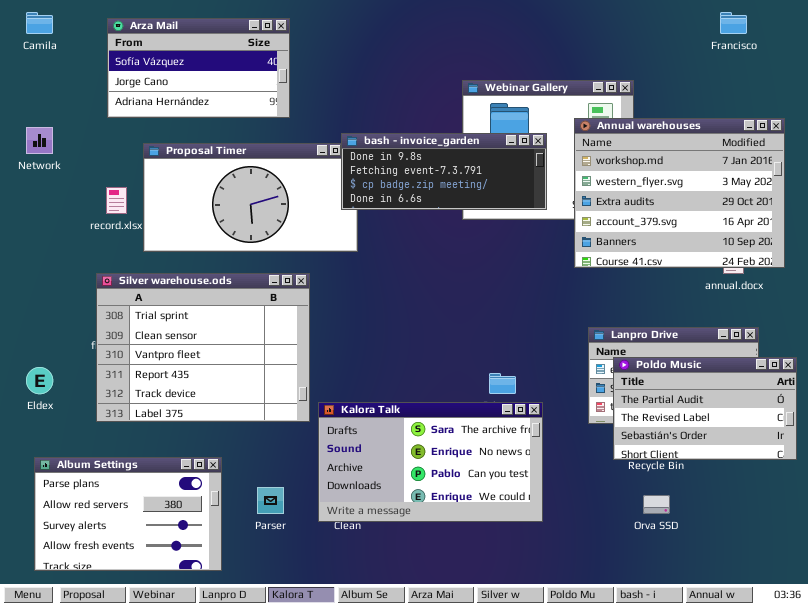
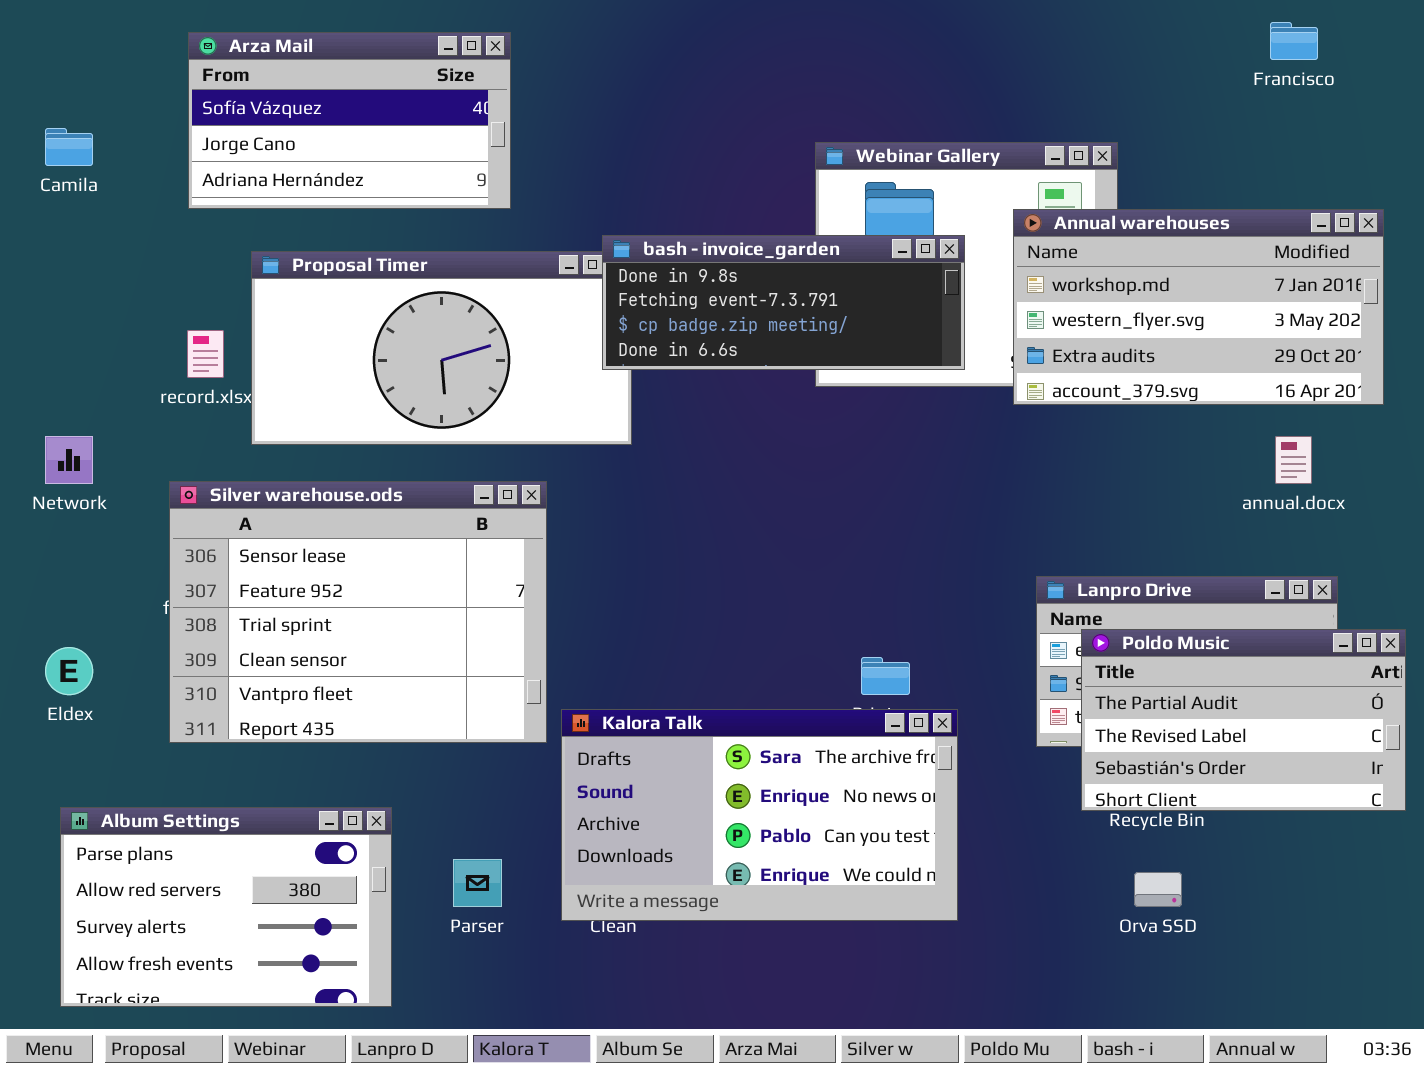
Camila: [26,12,53,34] -> [45,128,93,166], moved
Annual warehouses: [574,118,785,268] -> [1013,209,1384,405], resized
Network: [26,127,53,154] -> [45,436,93,484], moved
Silver warehouse.ods: [96,273,310,422] -> [169,481,547,743], scrolled up 2 rows

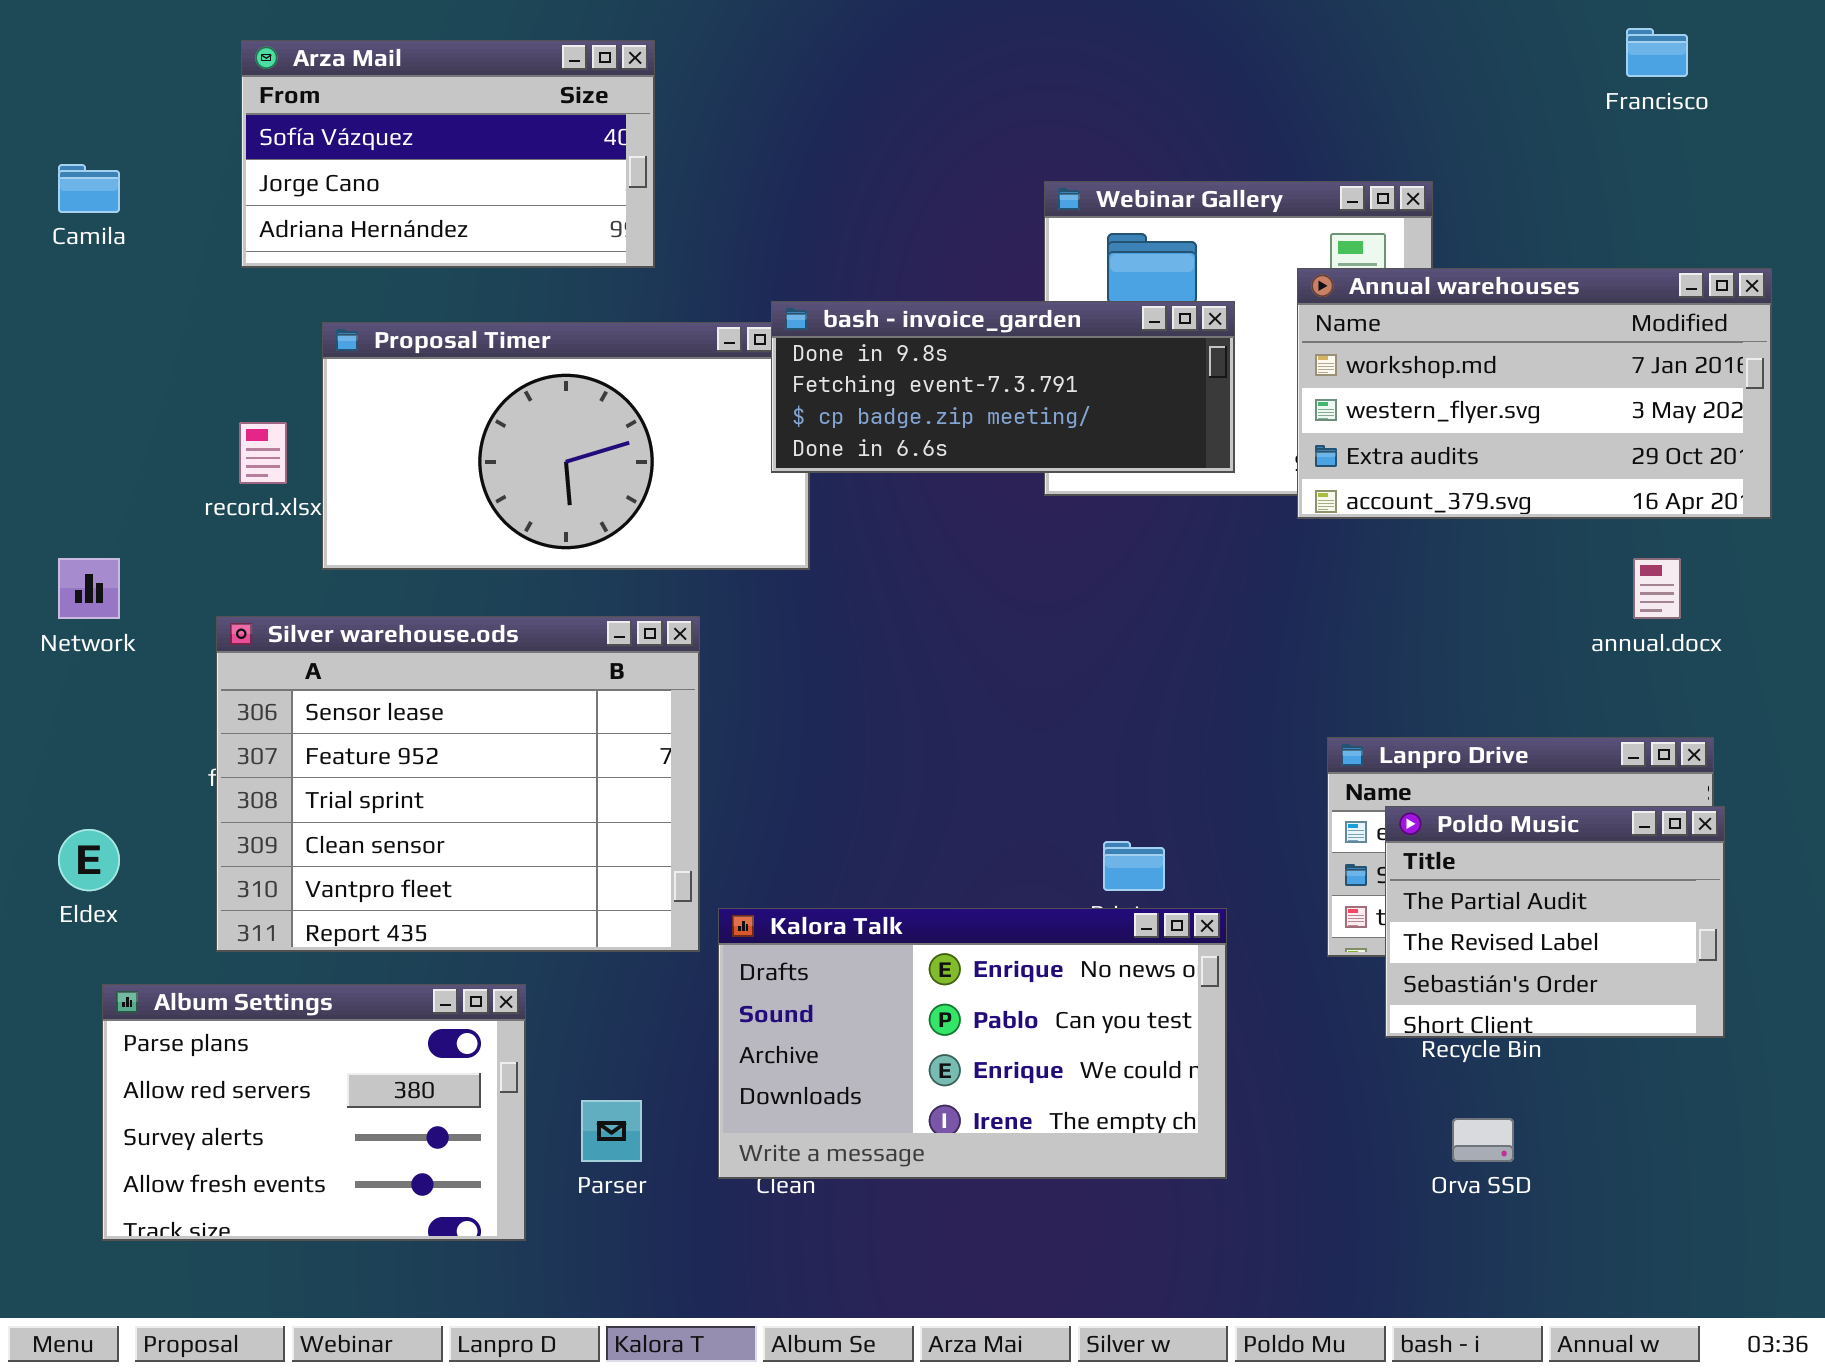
Poldo Music: [1081,629,1406,811] -> [1385,806,1725,1038], resized
Kalora Talk: [561,709,958,921] -> [718,908,1227,1179], scrolled down 1 row
Album Settings: [60,807,392,1007] -> [102,984,526,1241], moved

